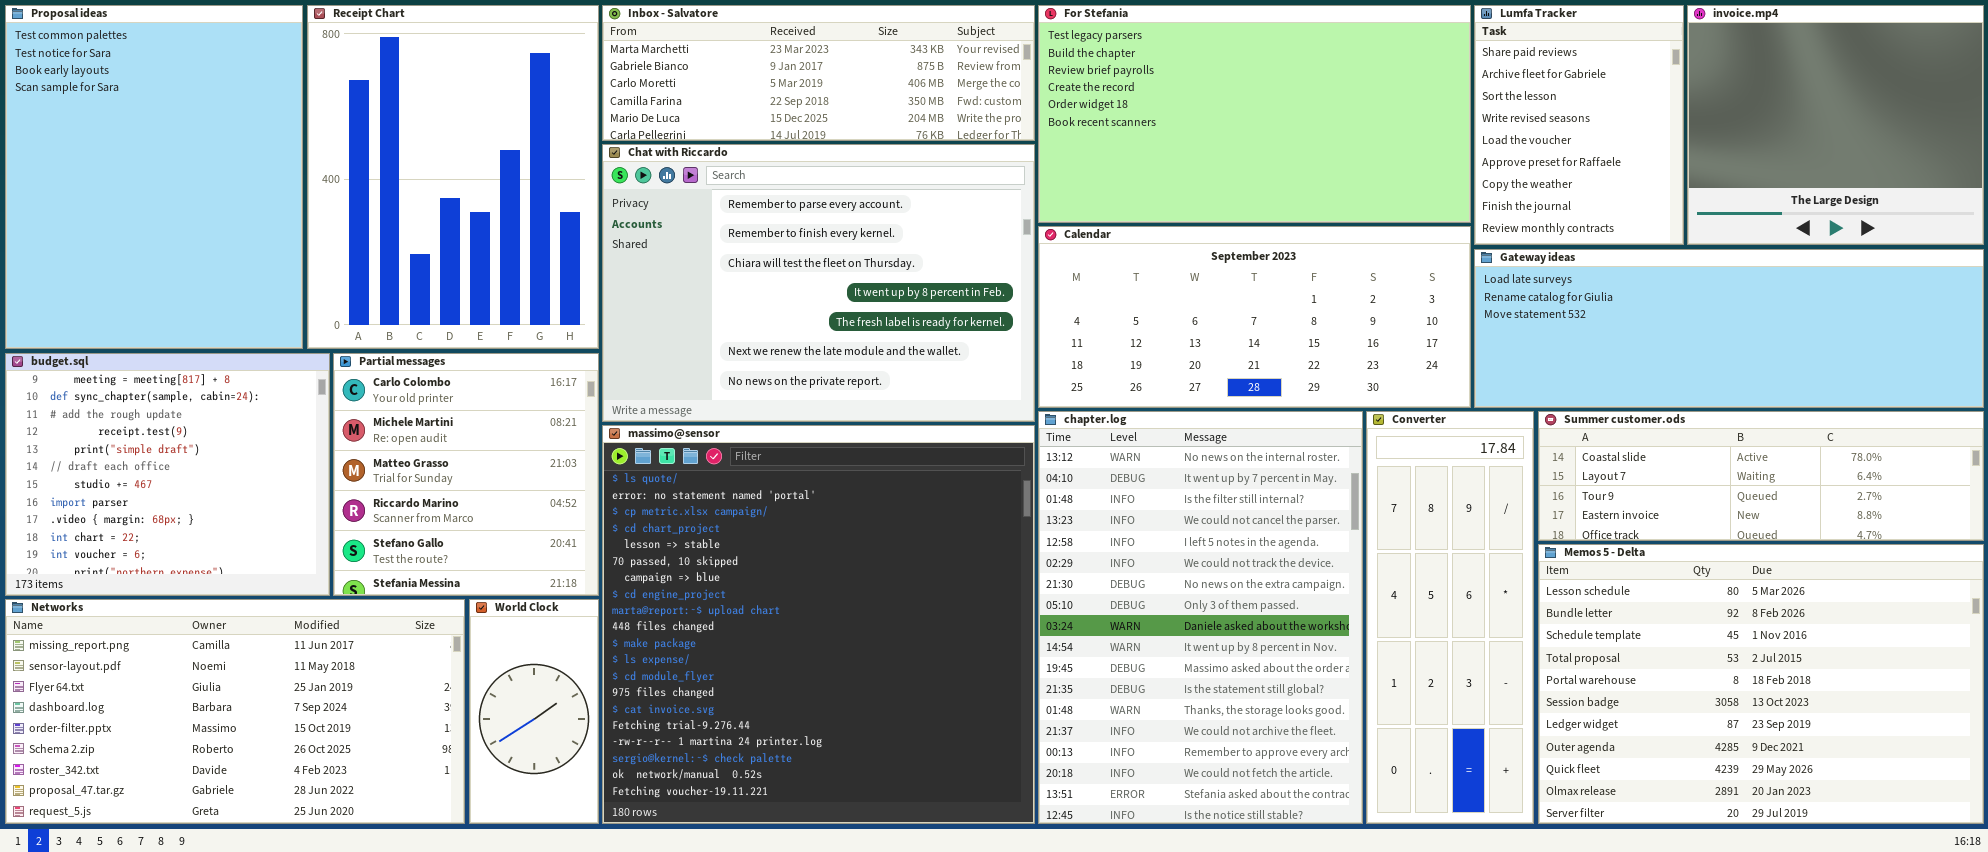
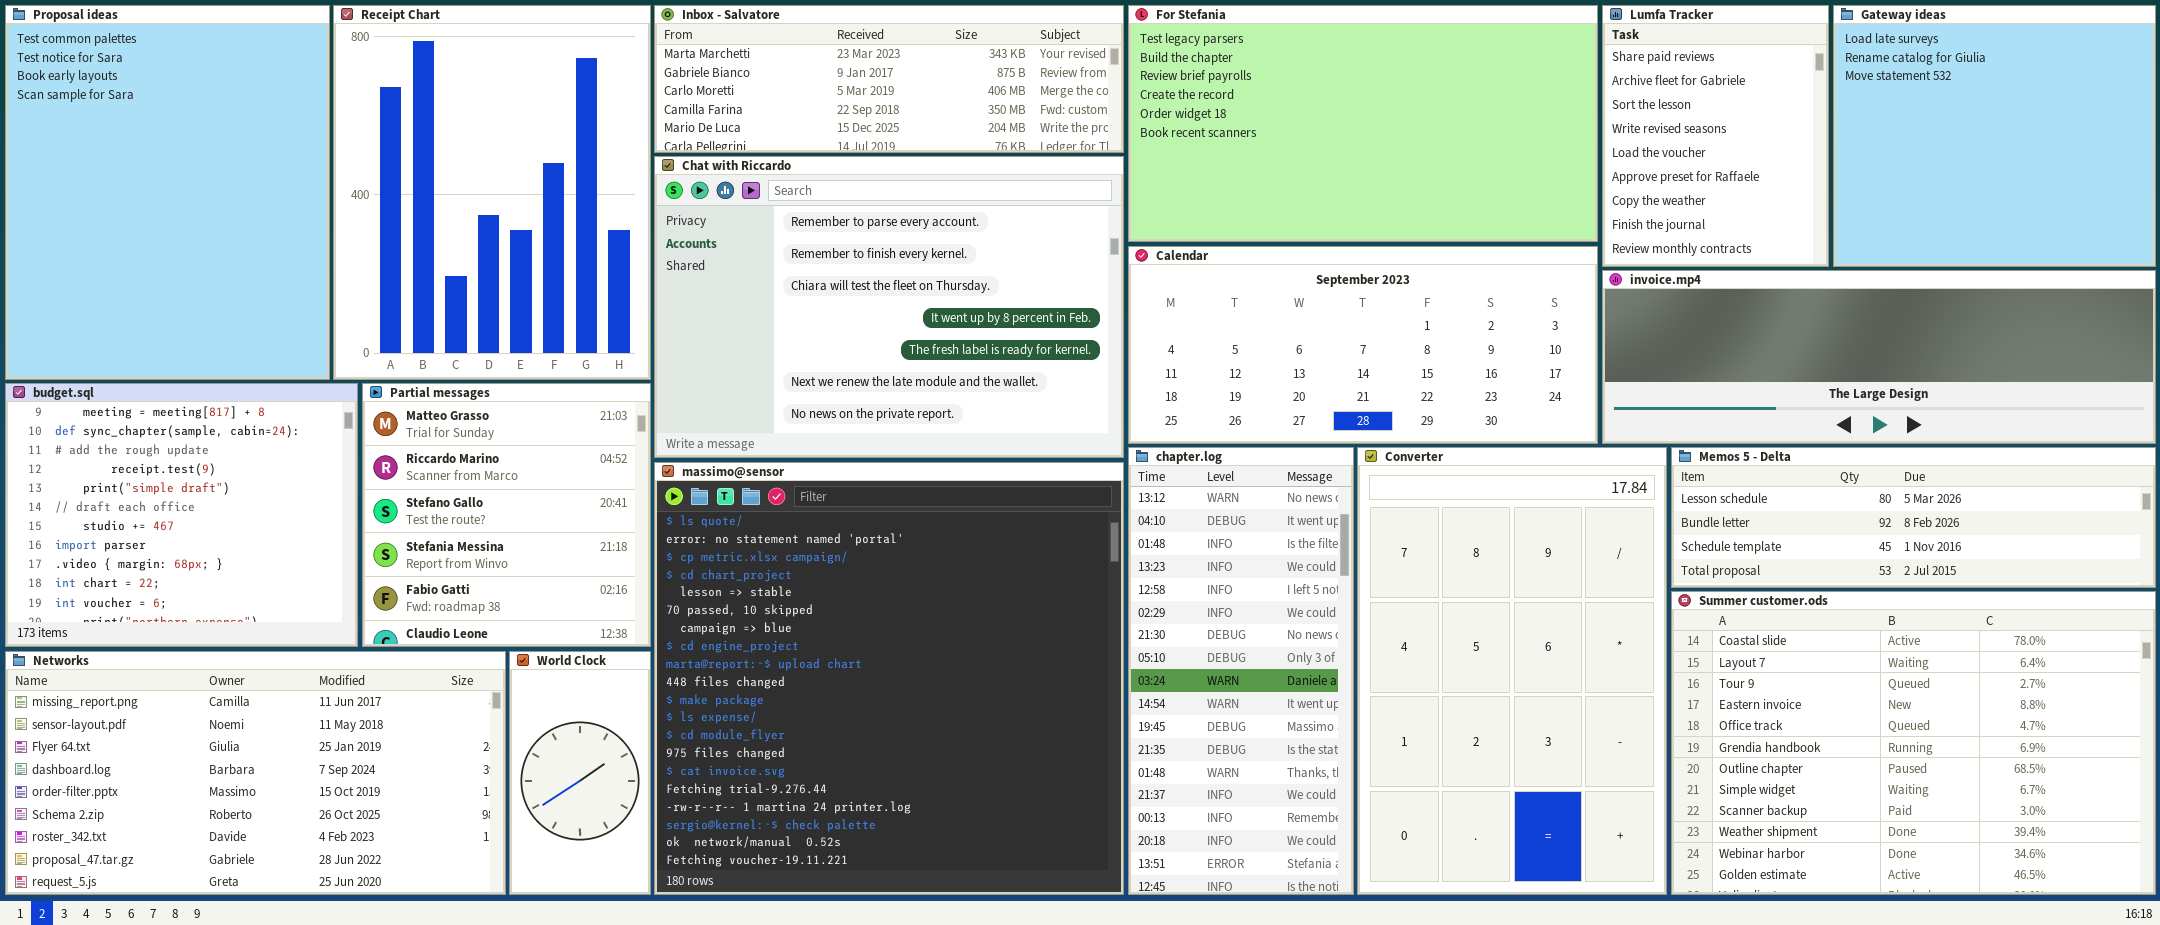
invoice.mp4: [1687,5,1984,245] -> [1602,270,2156,444], moved, resized
Gateway ideas: [1474,249,1984,408] -> [1833,5,2156,267], moved, resized
Partial messages: [333,353,599,596] -> [362,383,651,647], scrolled down 2 rows
chapter.log: [1038,411,1363,824] -> [1128,447,1354,895], resized
Converter: [1366,411,1534,824] -> [1357,447,1667,895], resized
Summer customer.ods: [1538,411,1984,541] -> [1671,591,2156,895], moved, resized
Memos 5 - Delta: [1538,544,1984,824] -> [1671,447,2156,588], moved, resized

